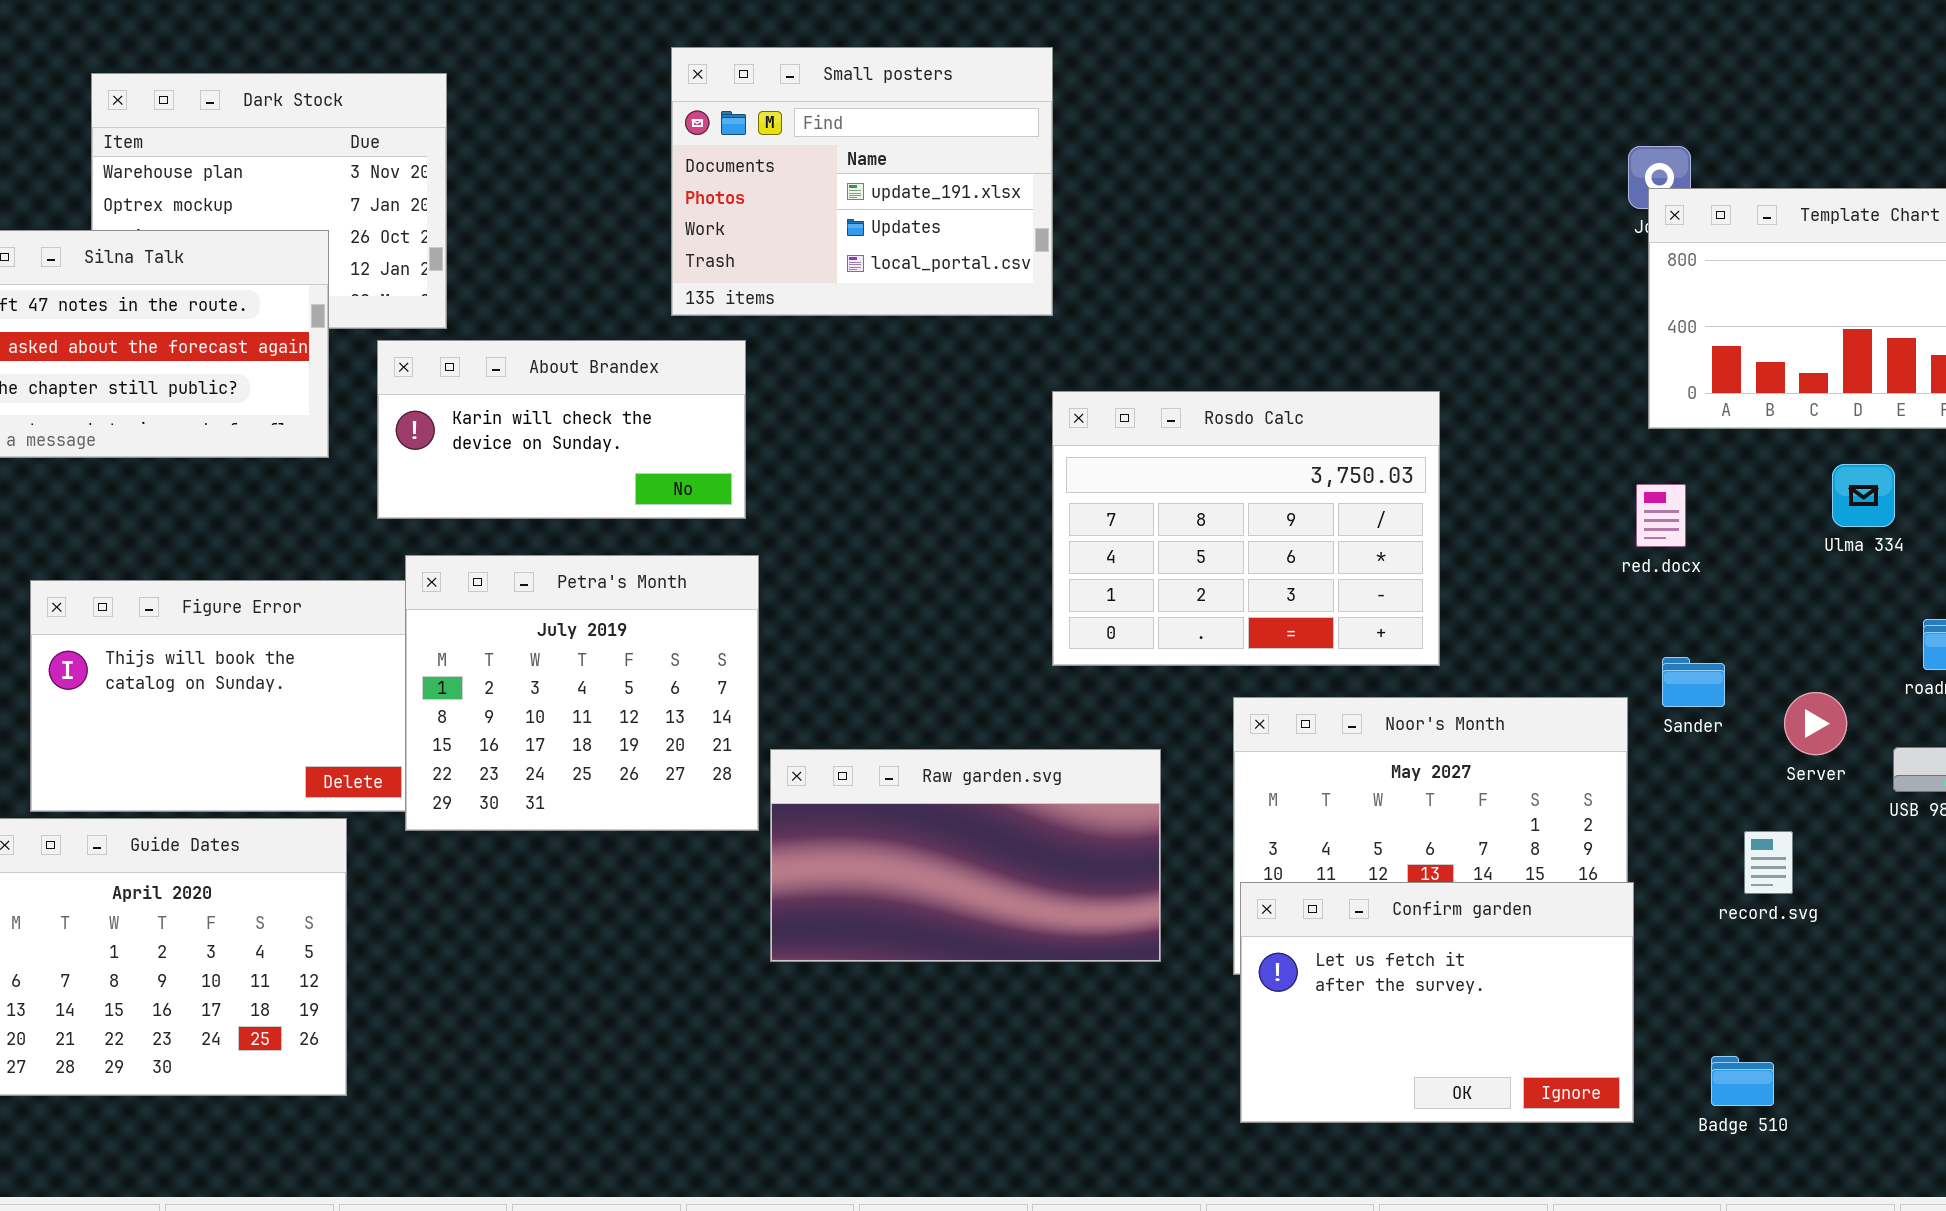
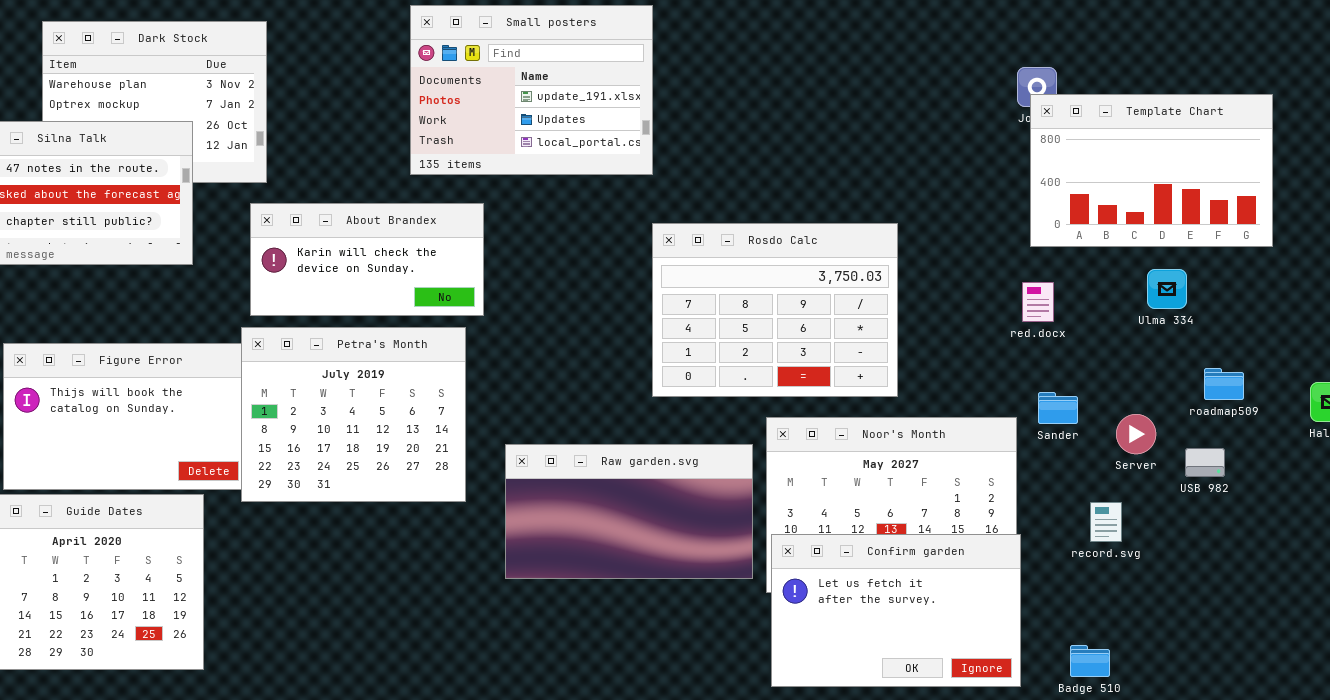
About Brandex: [377,340,746,519] -> [250,203,484,316], moved
Raw garden.svg: [770,749,1161,962] -> [505,444,753,579], moved

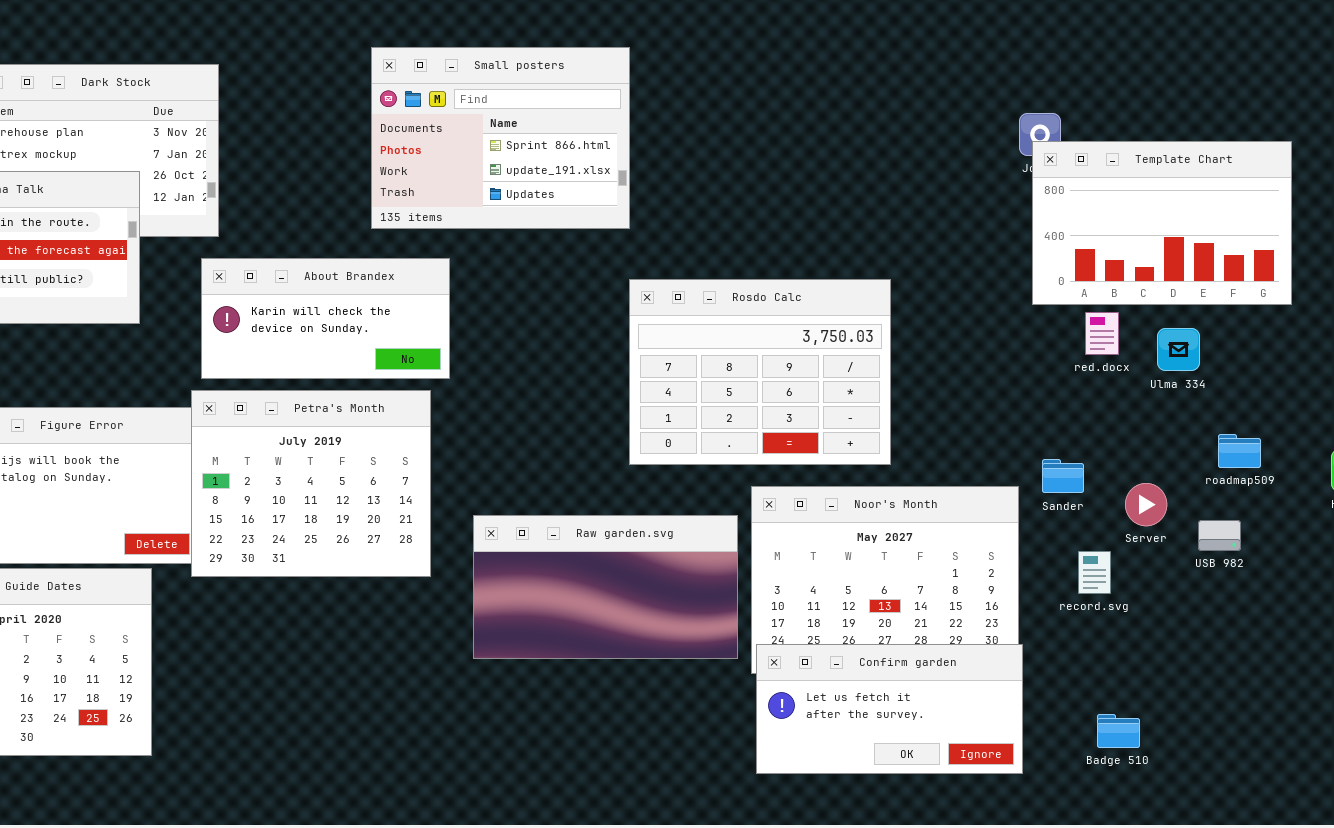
Small posters: [410,5,653,175] -> [371,47,630,229], scrolled up 1 row
red.docx: [1022,282,1054,322] -> [1085,312,1119,355], moved
record.svg: [1090,502,1122,542] -> [1078,551,1111,594], moved
Confirm garden: [771,534,1021,687] -> [756,644,1023,774], resized
Badge 510: [1070,645,1110,677] -> [1097,714,1140,748], moved

